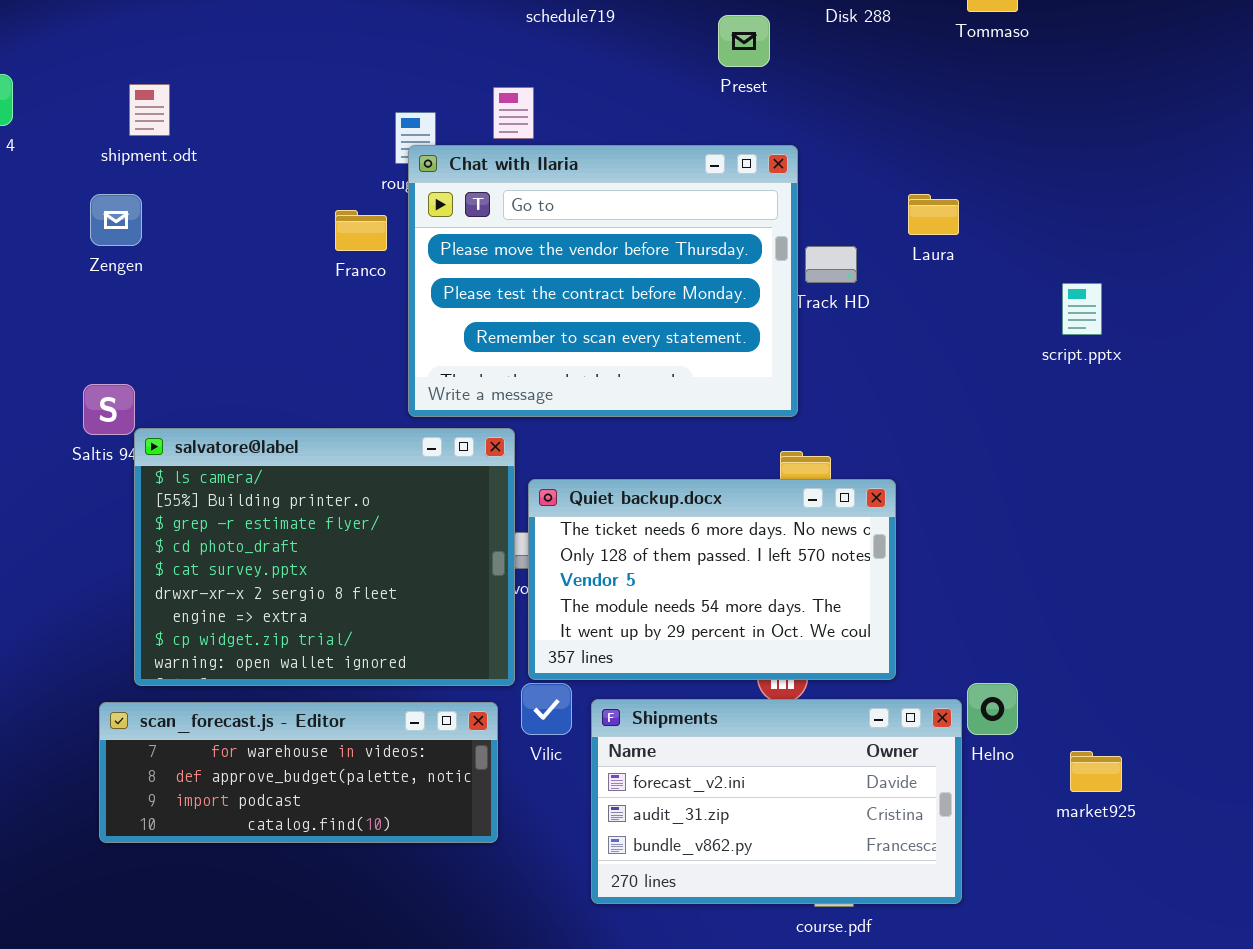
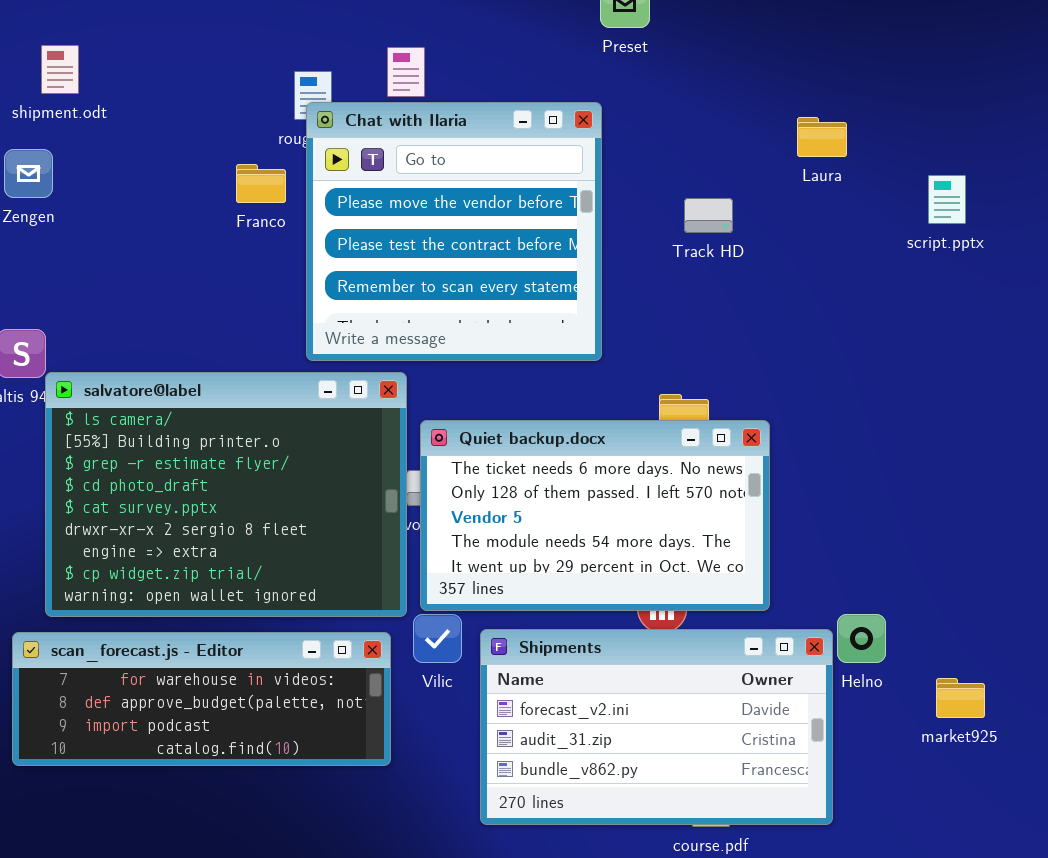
Chat with Ilaria: [408,145,798,417] -> [306,102,602,361], resized
Laura: [908,194,959,235] -> [797,117,847,157], moved
script.pptx: [1062,283,1102,335] -> [928,175,966,224], moved

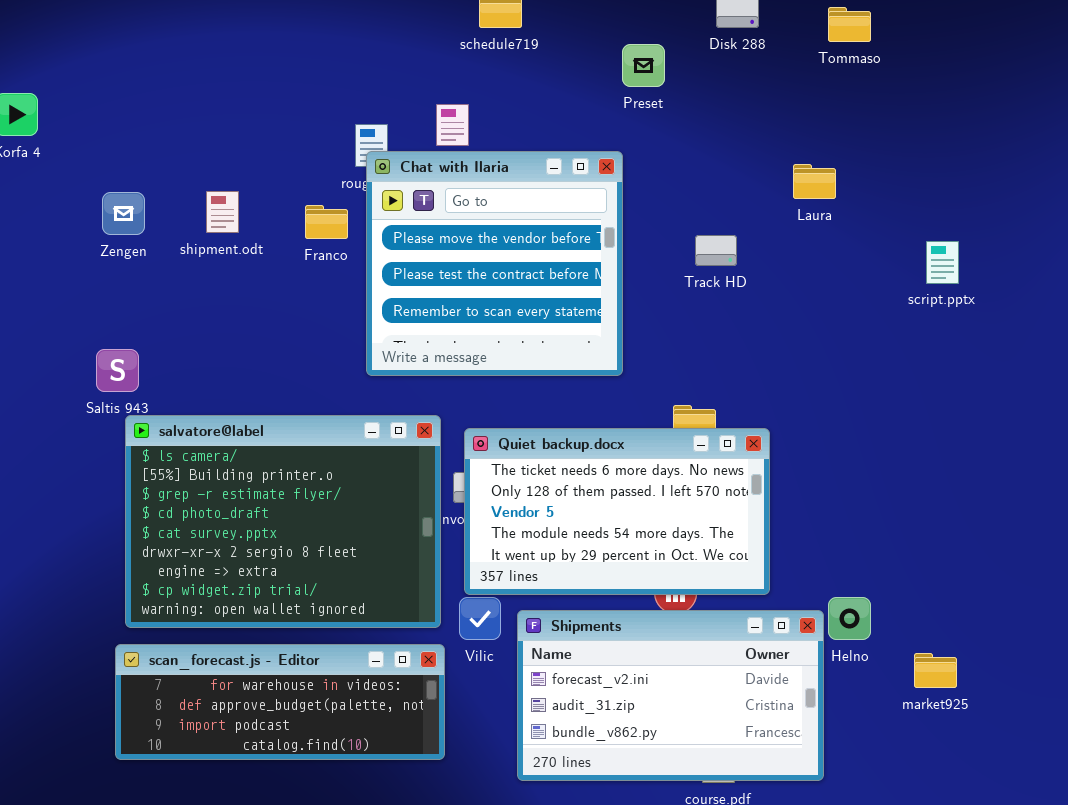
shipment.odt: [41,45,79,94] -> [206,191,239,233], moved
script.pptx: [928,175,966,224] -> [926,241,959,284], moved
salvatore@label: [45,372,407,617] -> [125,415,441,628], moved
scan_forecast.js - Editor: [12,632,391,766] -> [115,644,445,760], moved

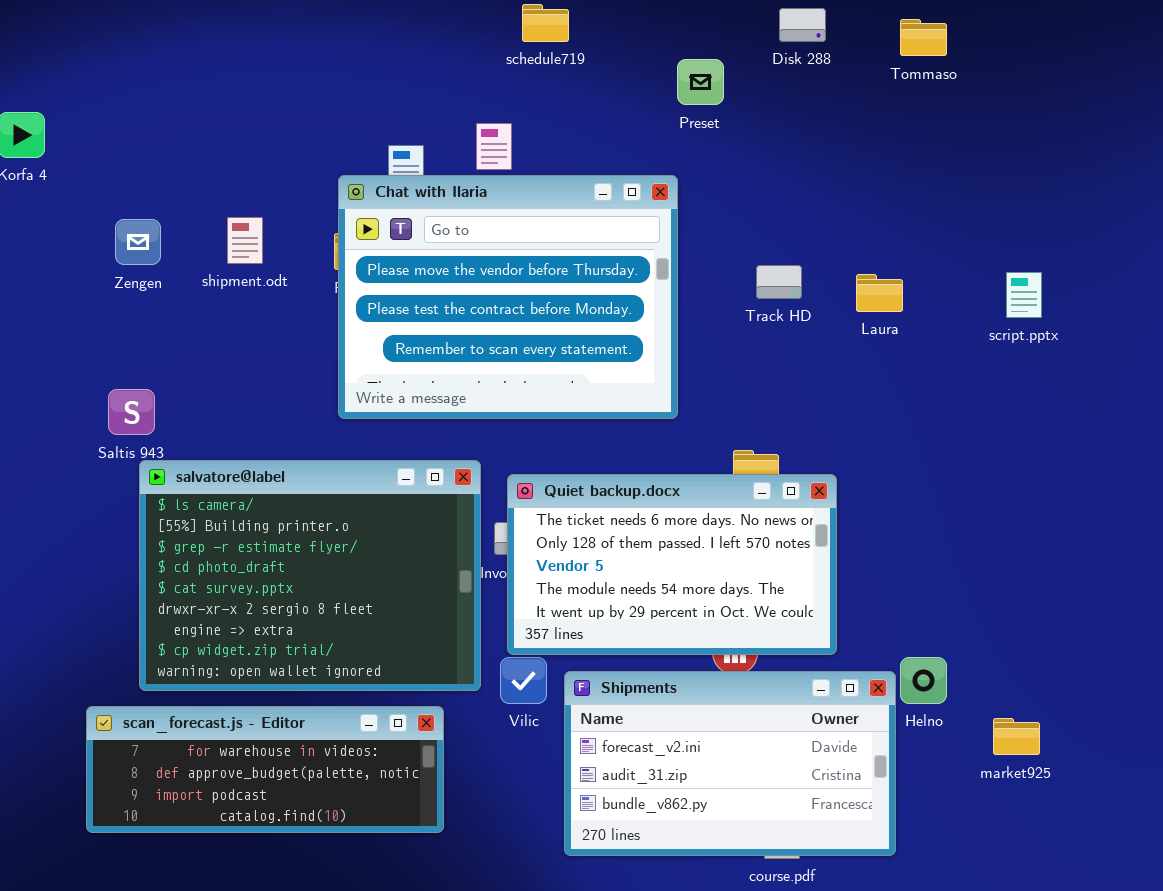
Chat with Ilaria: [366,151,623,376] -> [338,175,678,419], resized
Laura: [793,164,836,199] -> [856,274,903,312], moved
scan_forecast.js - Editor: [115,644,445,760] -> [86,706,444,833], moved

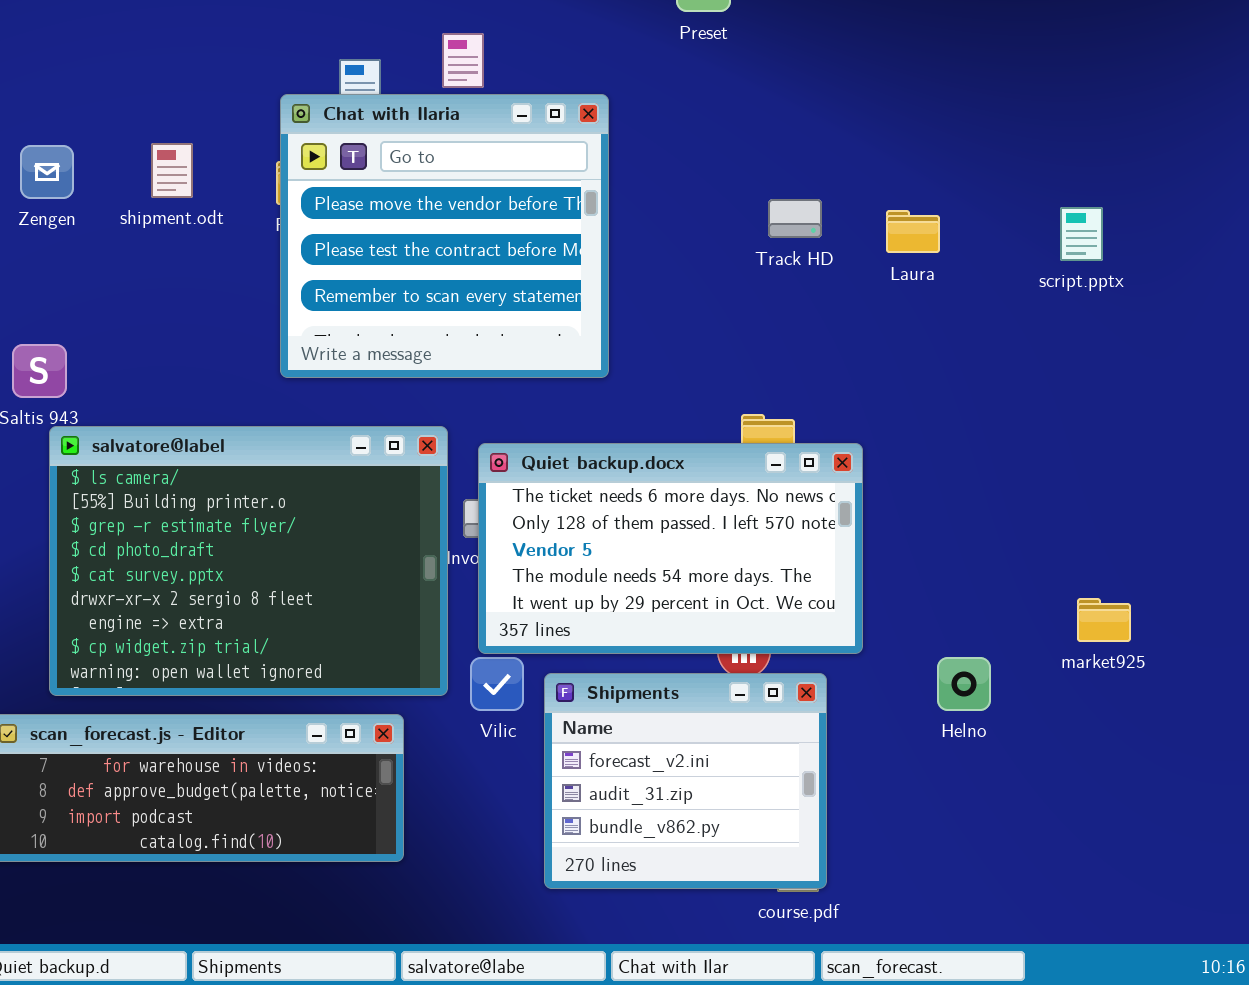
Chat with Ilaria: [338,175,678,419] -> [280,94,609,378], resized
Shipments: [564,671,896,856] -> [544,673,827,889], resized
market925: [993,718,1040,755] -> [1077,598,1131,642], moved

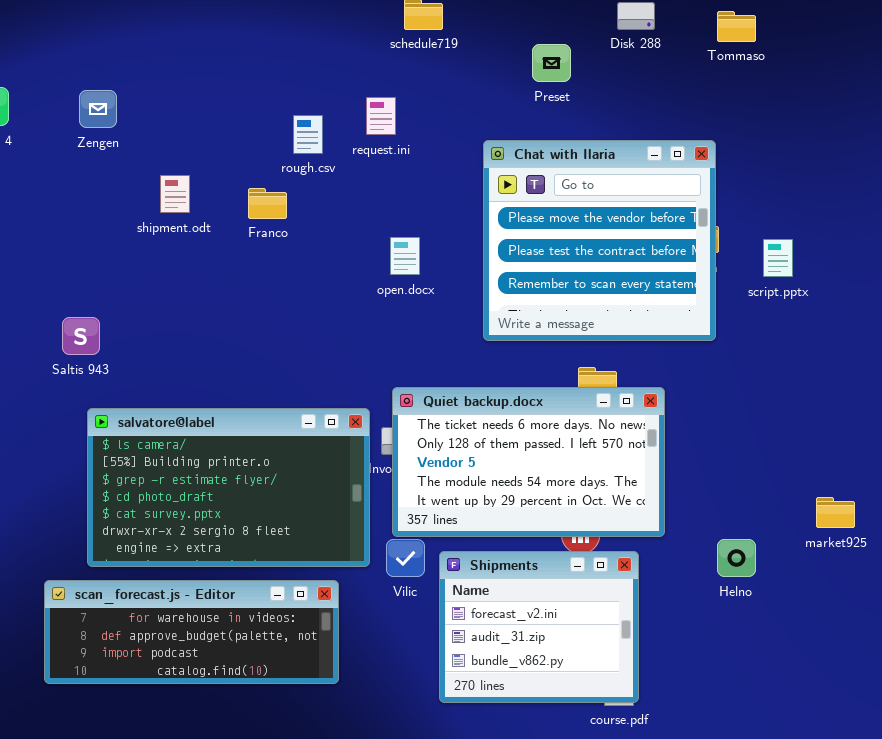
Chat with Ilaria: [280,94,609,378] -> [483,140,716,341], moved
Zengen: [20,145,74,199] -> [79,90,117,128], moved
script.pptx: [1060,207,1103,261] -> [763,239,793,277], moved
salvatore@label: [49,426,448,696] -> [87,408,370,567], resized

